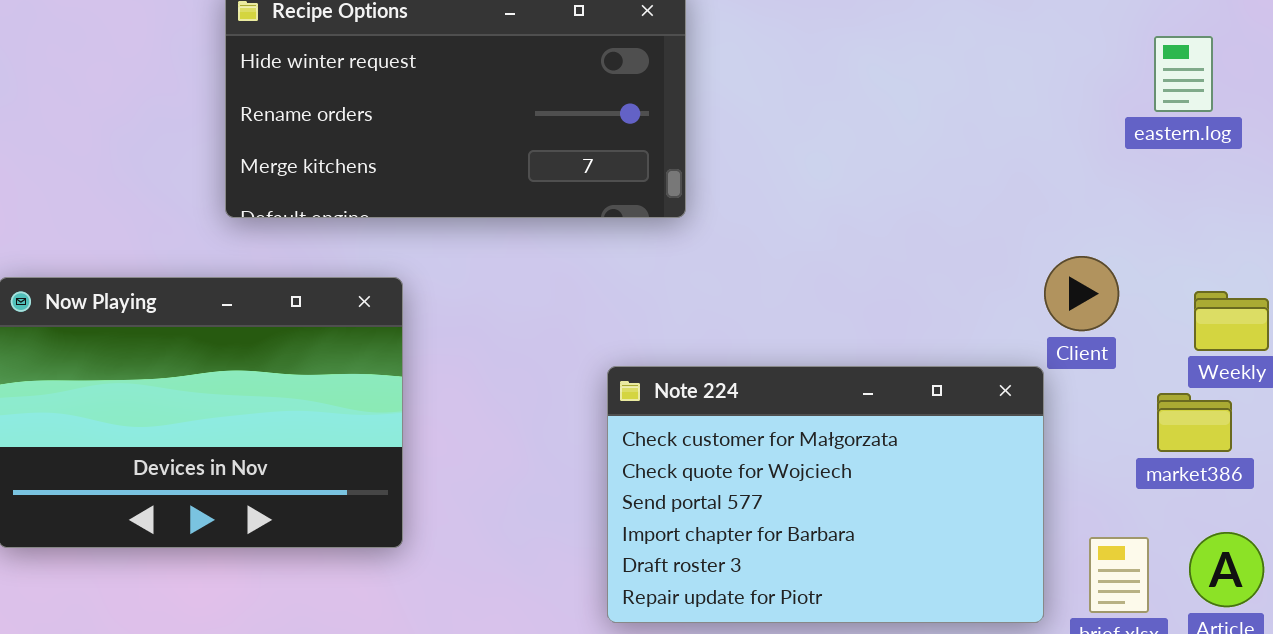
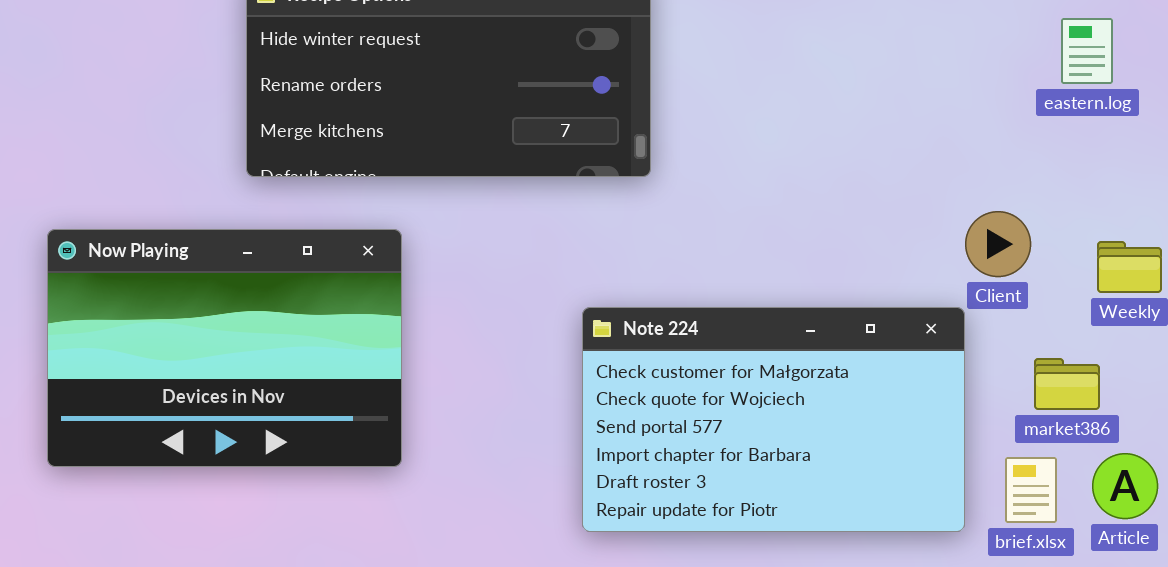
market386: [1157,393,1232,452] -> [1034,358,1100,410], moved

